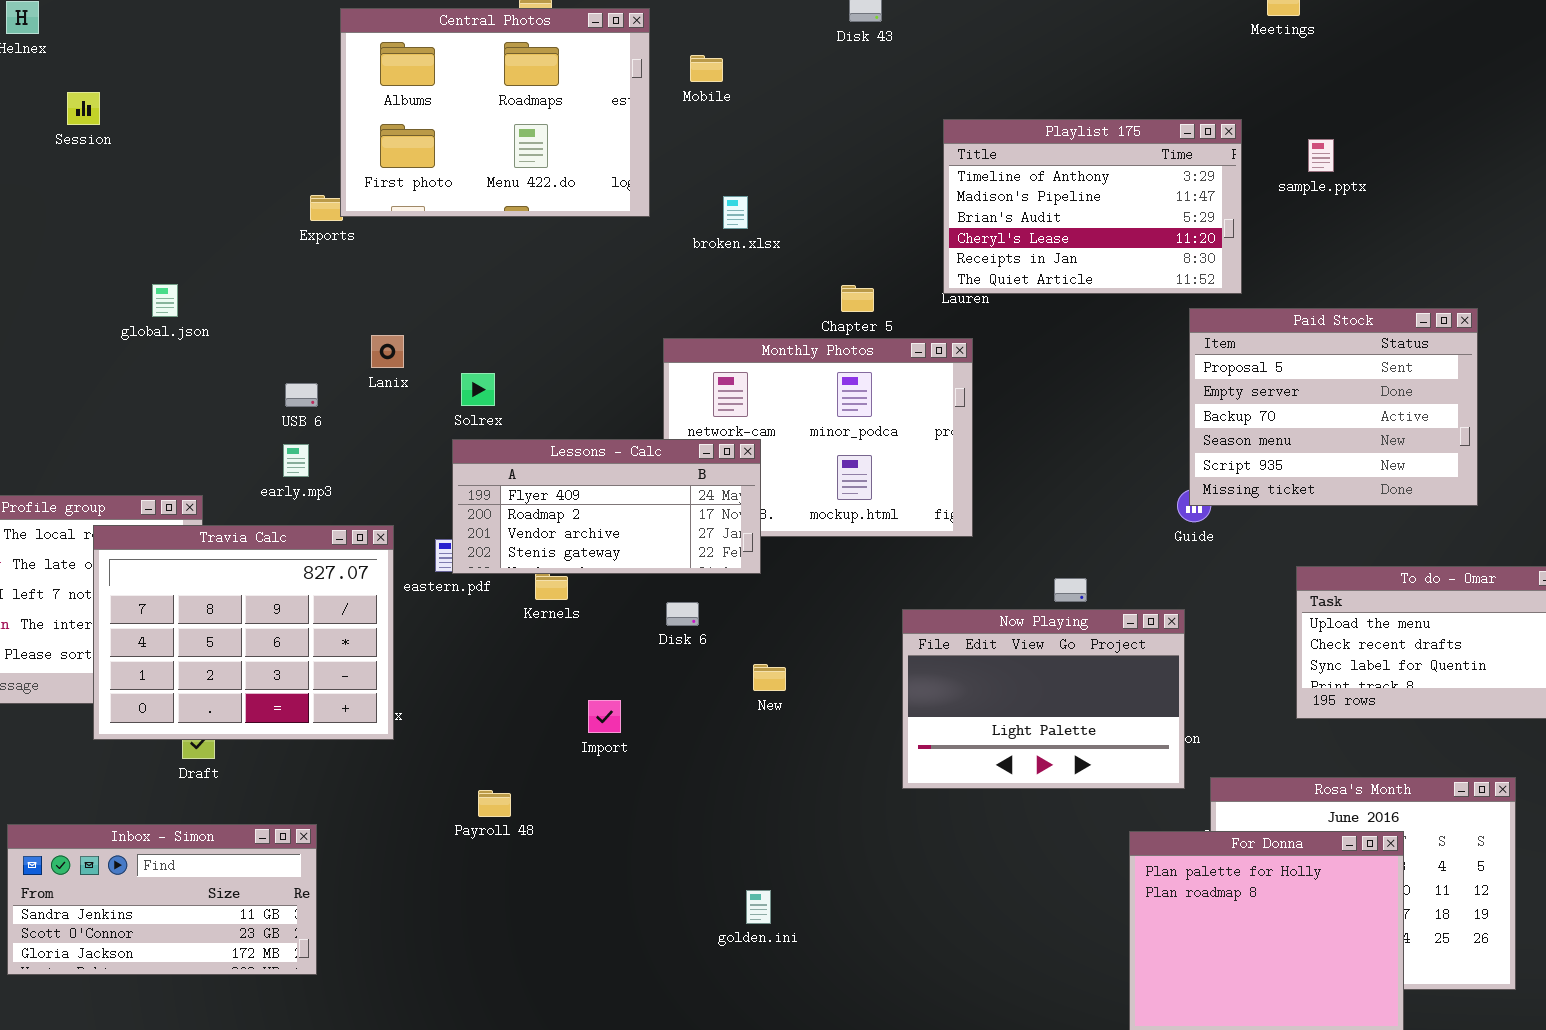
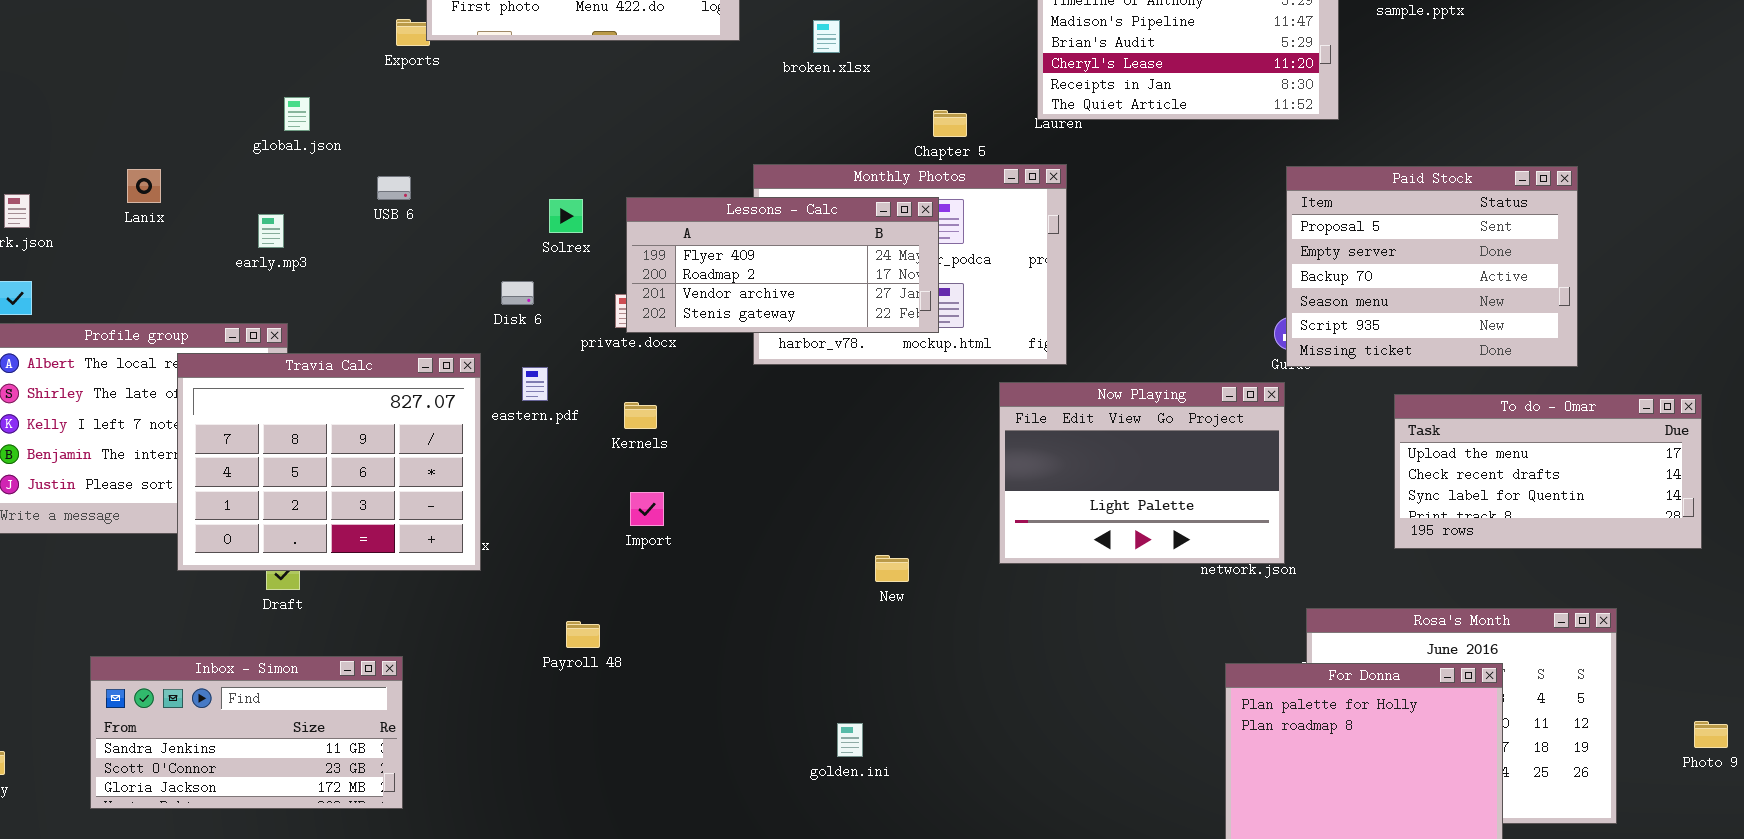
global.json: [152,284,178,317] -> [284,97,310,131], moved
Paid Stock: [1189,308,1478,506] -> [1286,166,1578,367], moved
Lanix: [371,335,404,368] -> [127,169,161,203], moved
USB 6: [285,383,318,407] -> [377,176,411,200], moved
Lessons - Calc: [452,439,761,574] -> [626,197,939,333], moved
early.mp3: [283,444,309,477] -> [258,214,284,248], moved
Disk 6: [666,602,699,626] -> [501,281,534,305], moved
Now Playing: [902,609,1185,789] -> [999,382,1285,564], moved
New: [753,664,786,691] -> [875,555,909,582], moved
Import: [588,700,621,733] -> [630,492,664,526], moved

